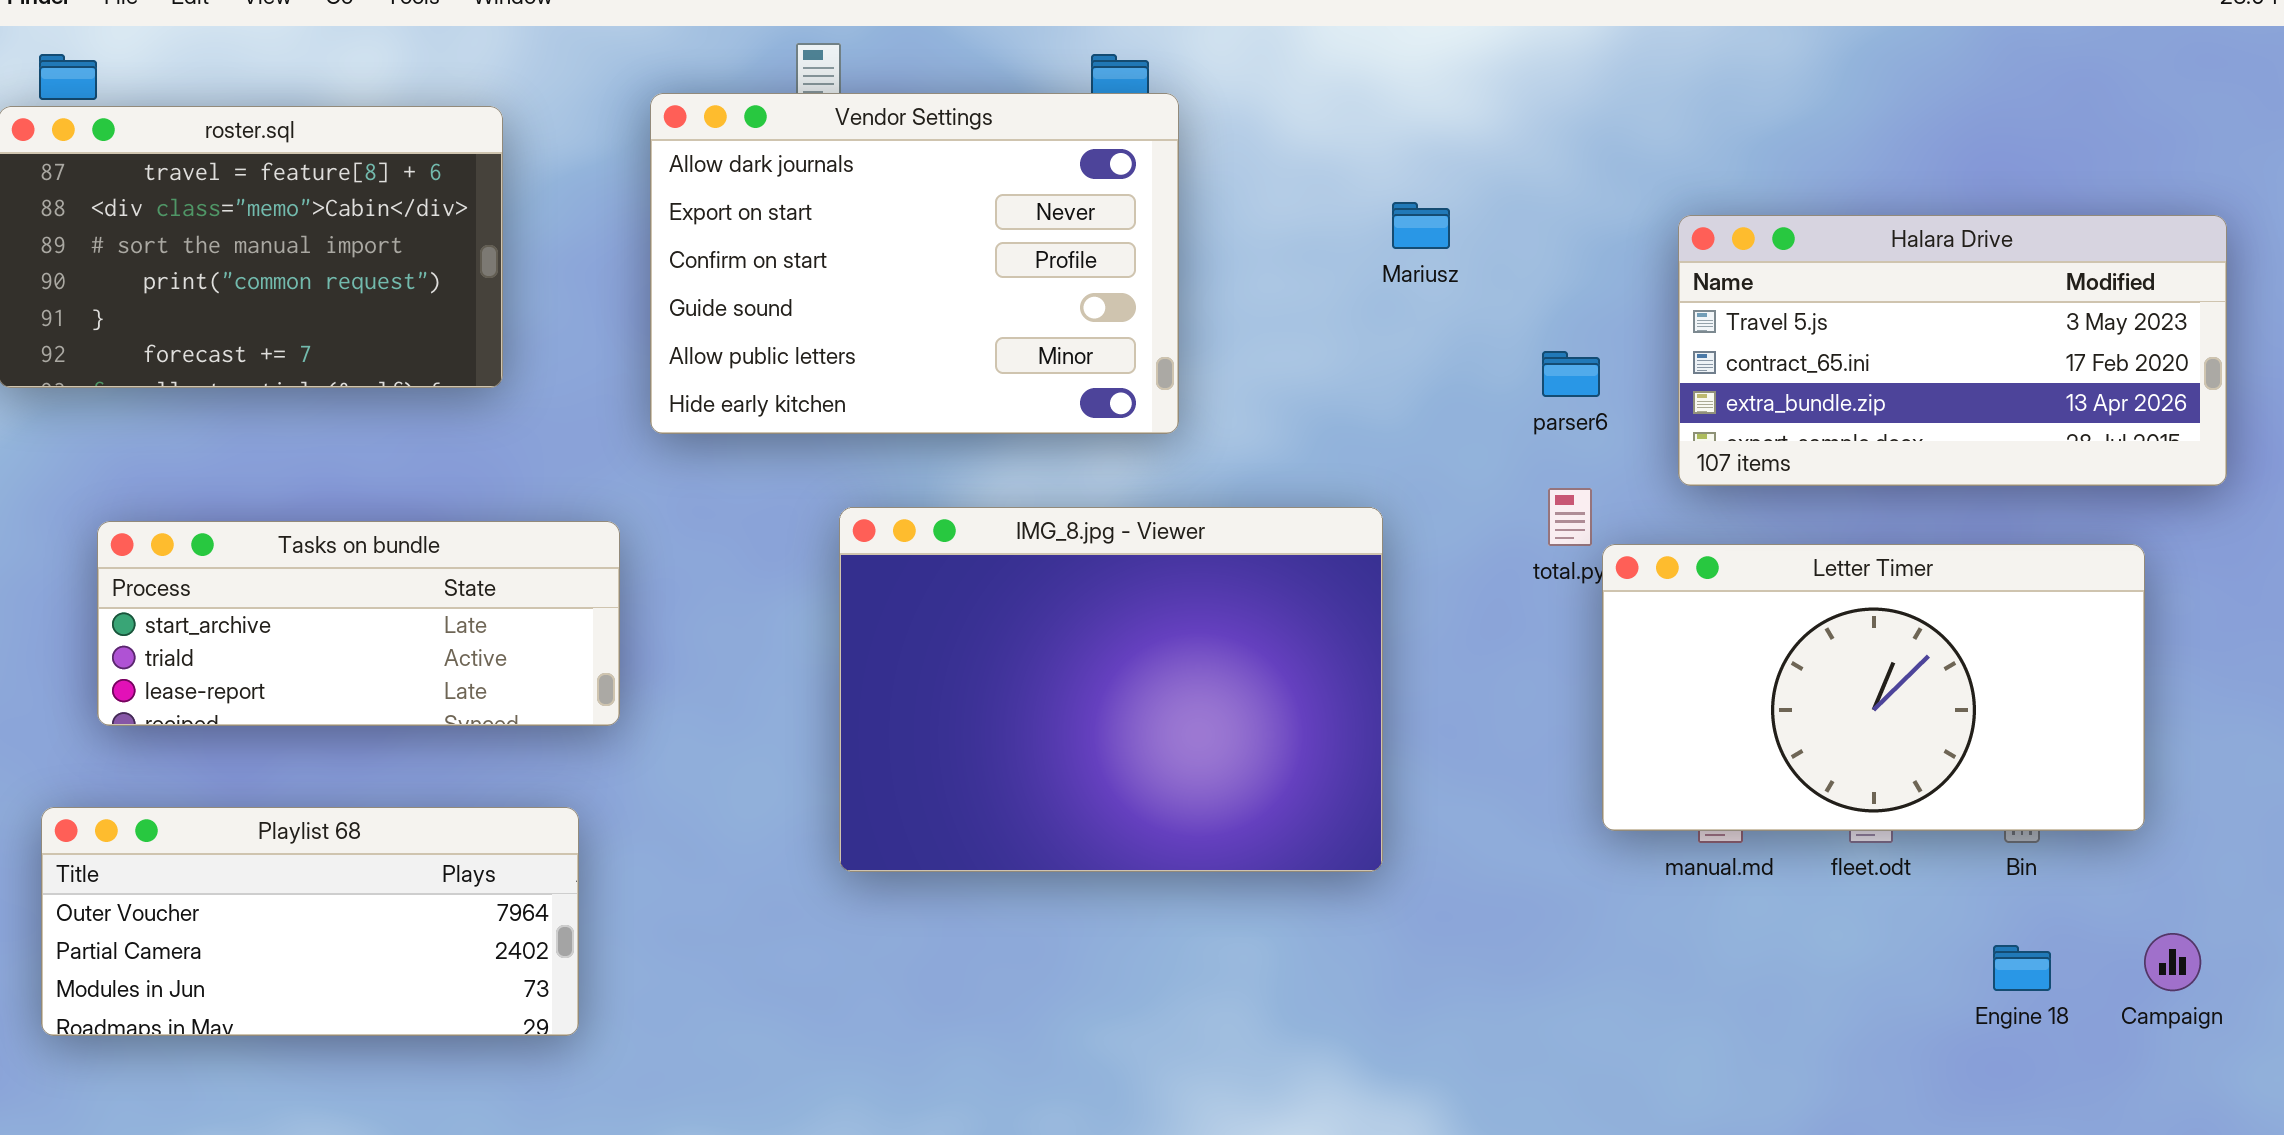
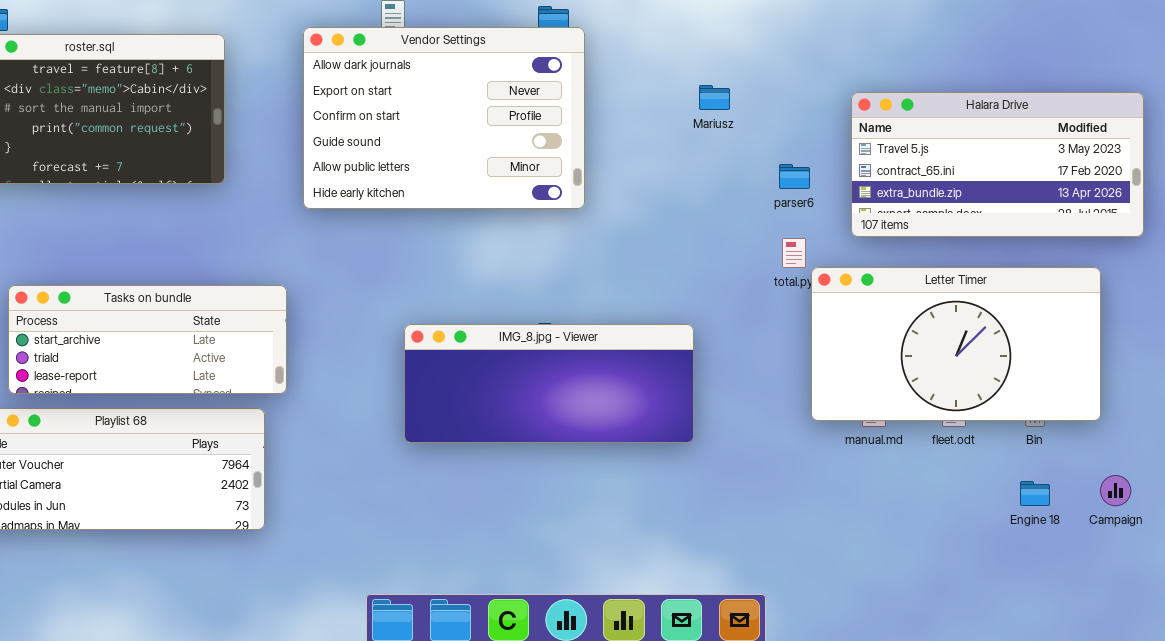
IMG_8.jpg - Viewer: [839,507,1383,872] -> [404,324,694,443], resized
Tasks on bundle: [97,521,620,726] -> [8,285,287,394], moved

